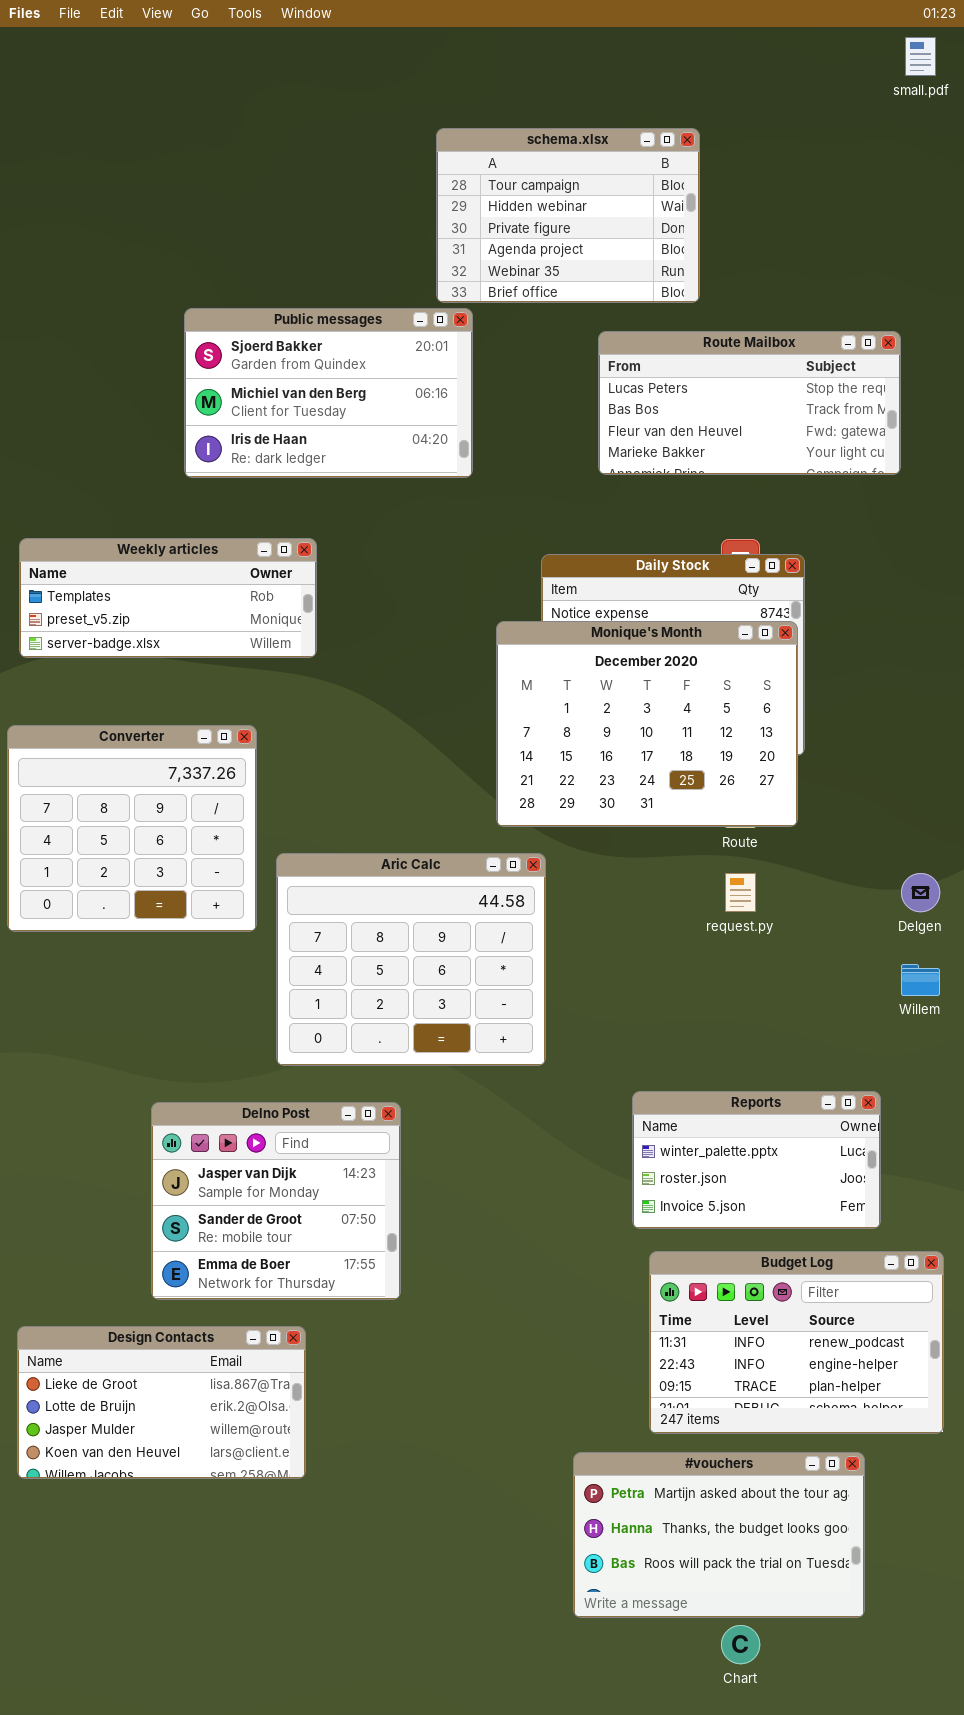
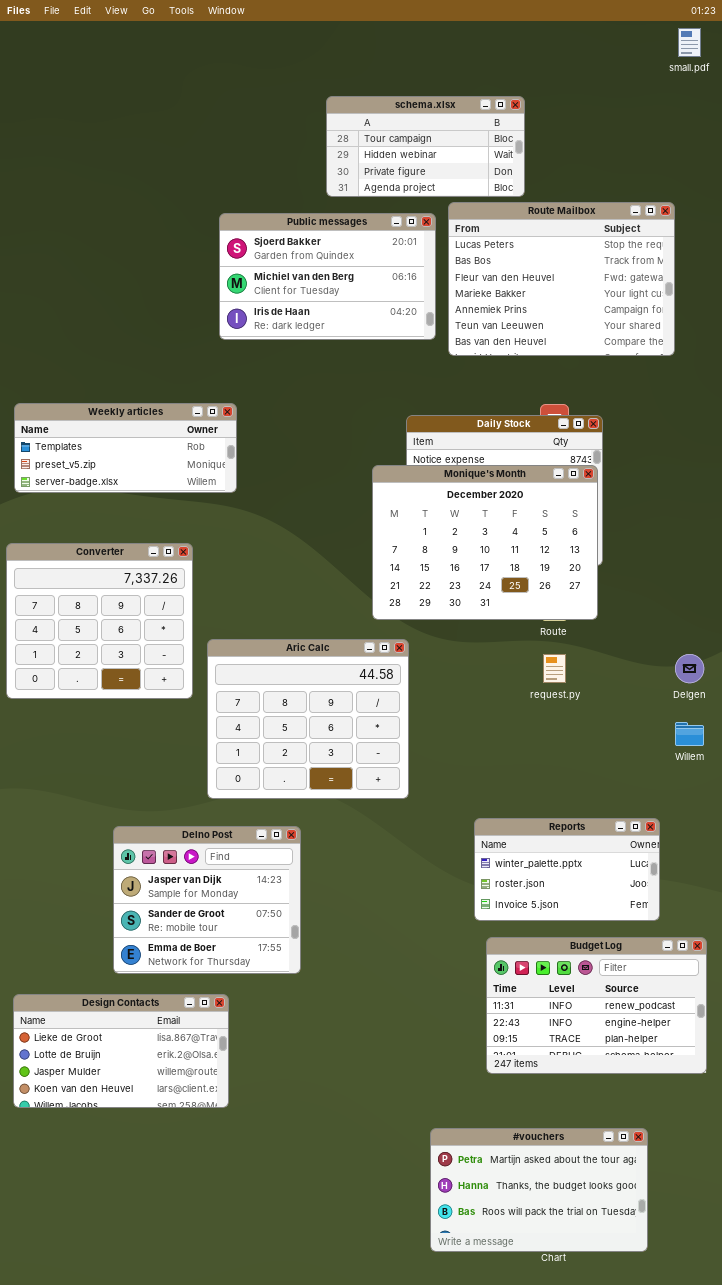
schema.xlsx: [436,128,700,303] -> [326,96,525,197], resized
Public messages: [184,308,473,478] -> [219,213,436,340], moved
Route Mailbox: [598,331,901,475] -> [448,202,675,356], resized
#vouchers: [573,1452,865,1618] -> [430,1128,648,1252], moved

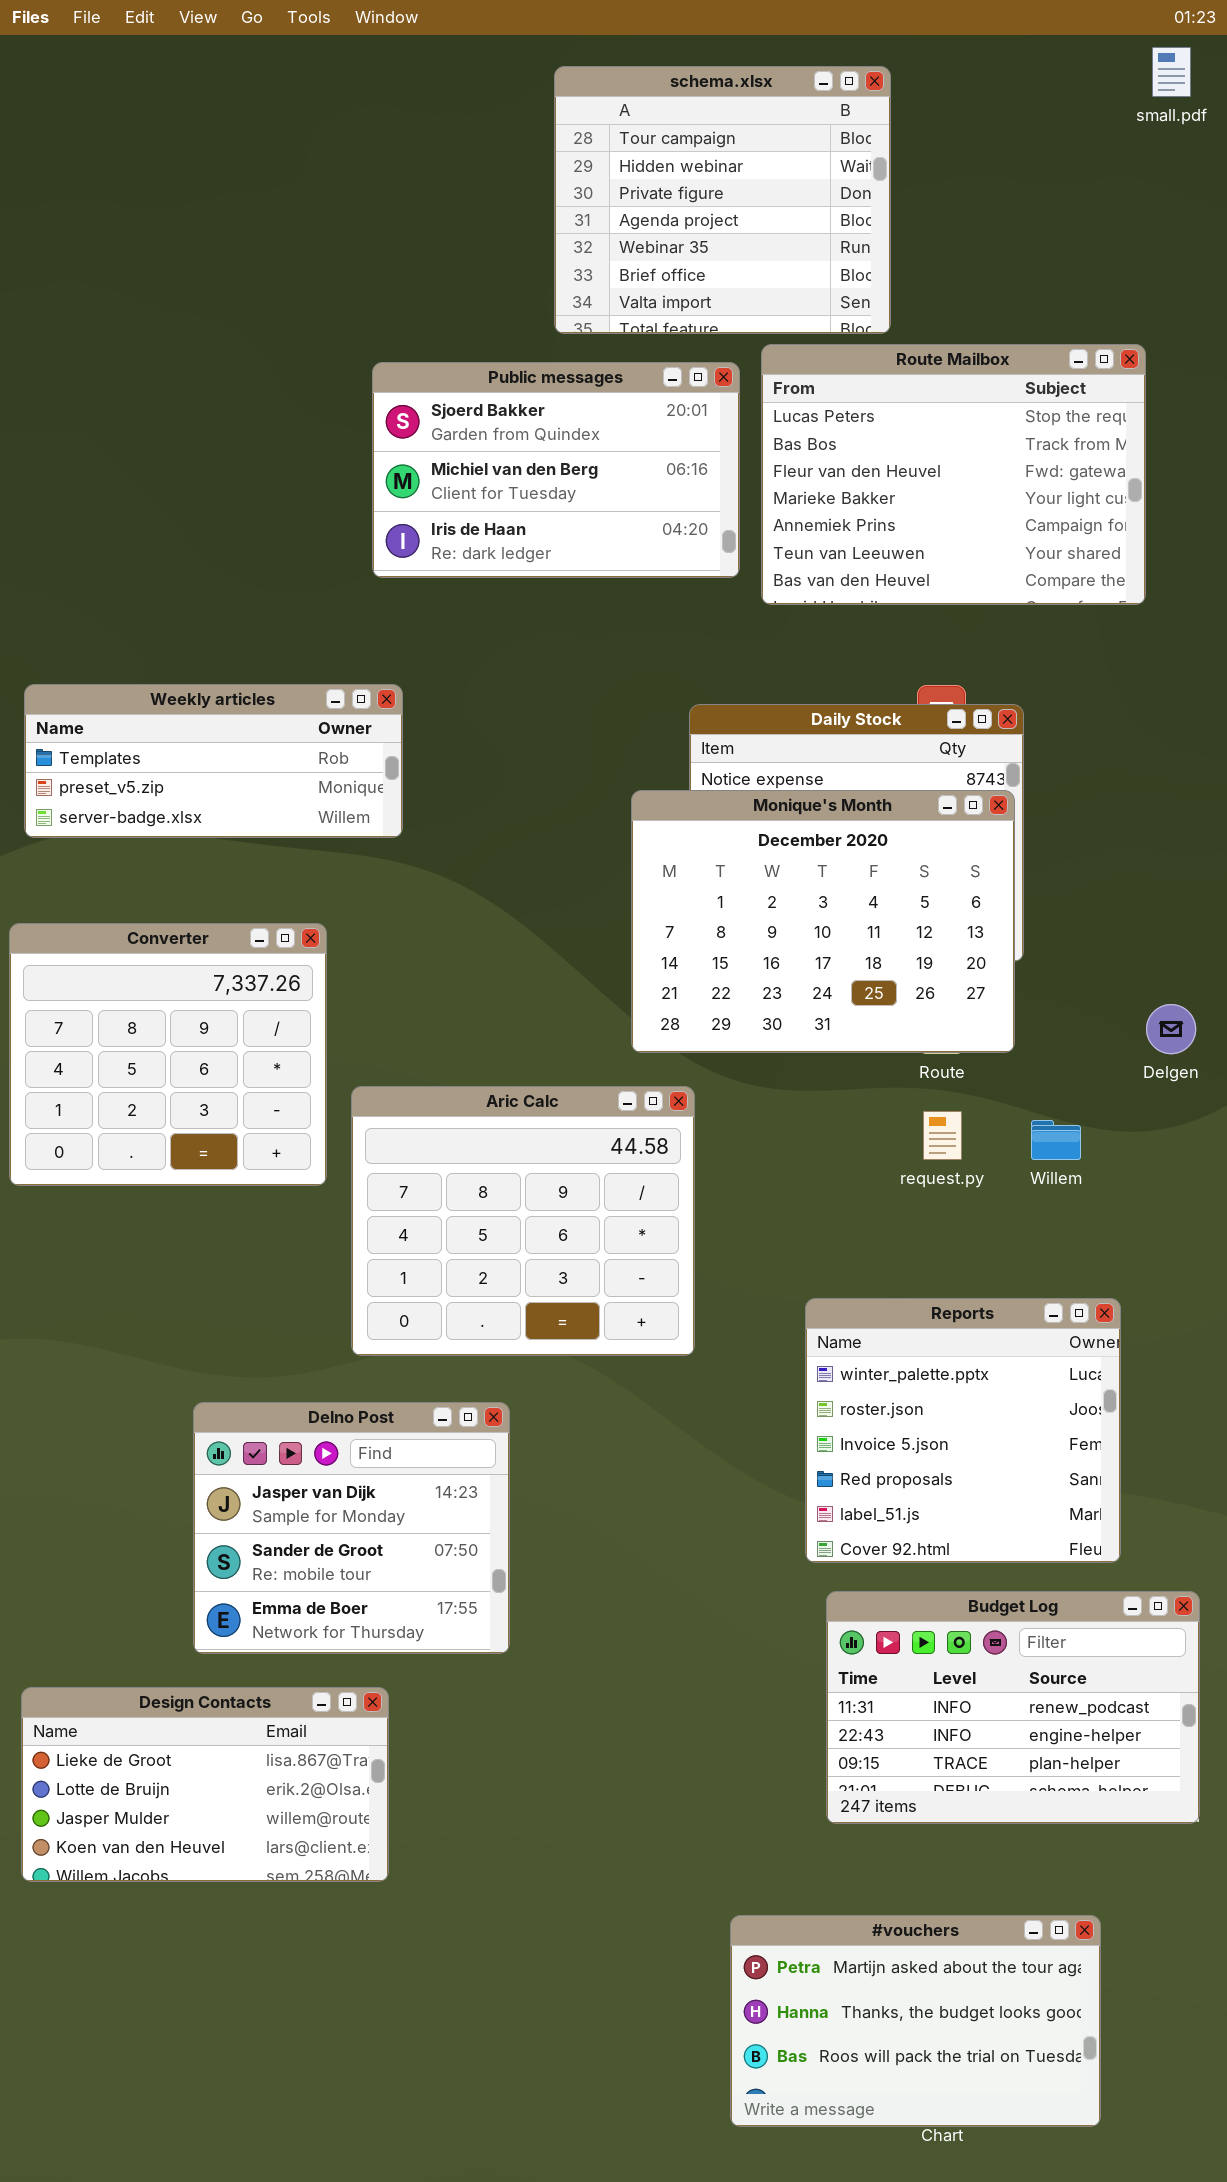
schema.xlsx: [326,96,525,197] -> [554,66,891,334], resized
Delgen: [675,654,704,683] -> [1146,1004,1196,1054], moved
Willem: [675,722,704,746] -> [1031,1120,1081,1160], moved
Reports: [474,818,660,921] -> [805,1298,1121,1563], resized

